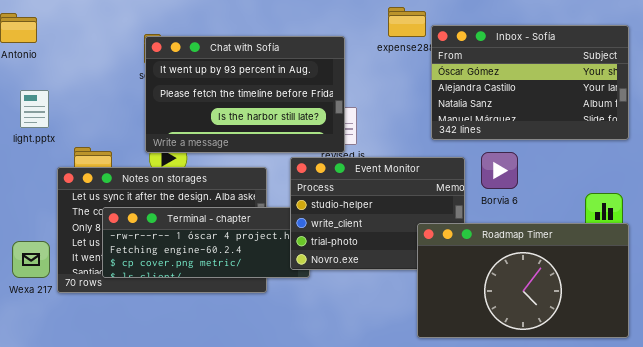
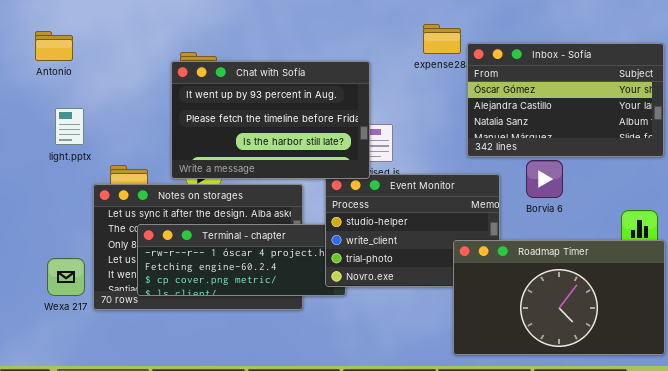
Chat with Sofía: [145,36,345,153] -> [171,61,370,179], moved
Borvia 6: [481,152,518,189] -> [526,160,563,198], moved

